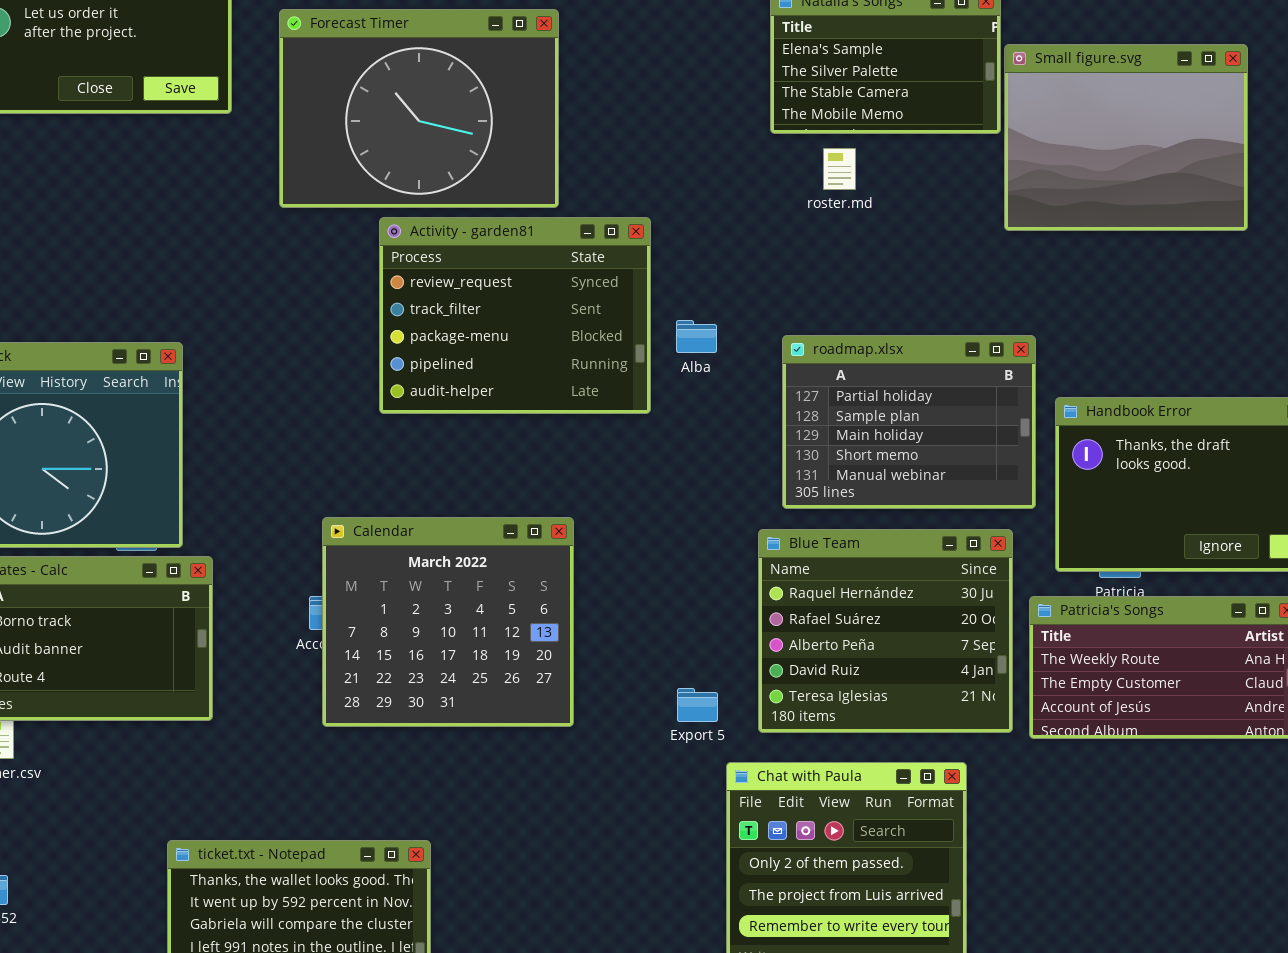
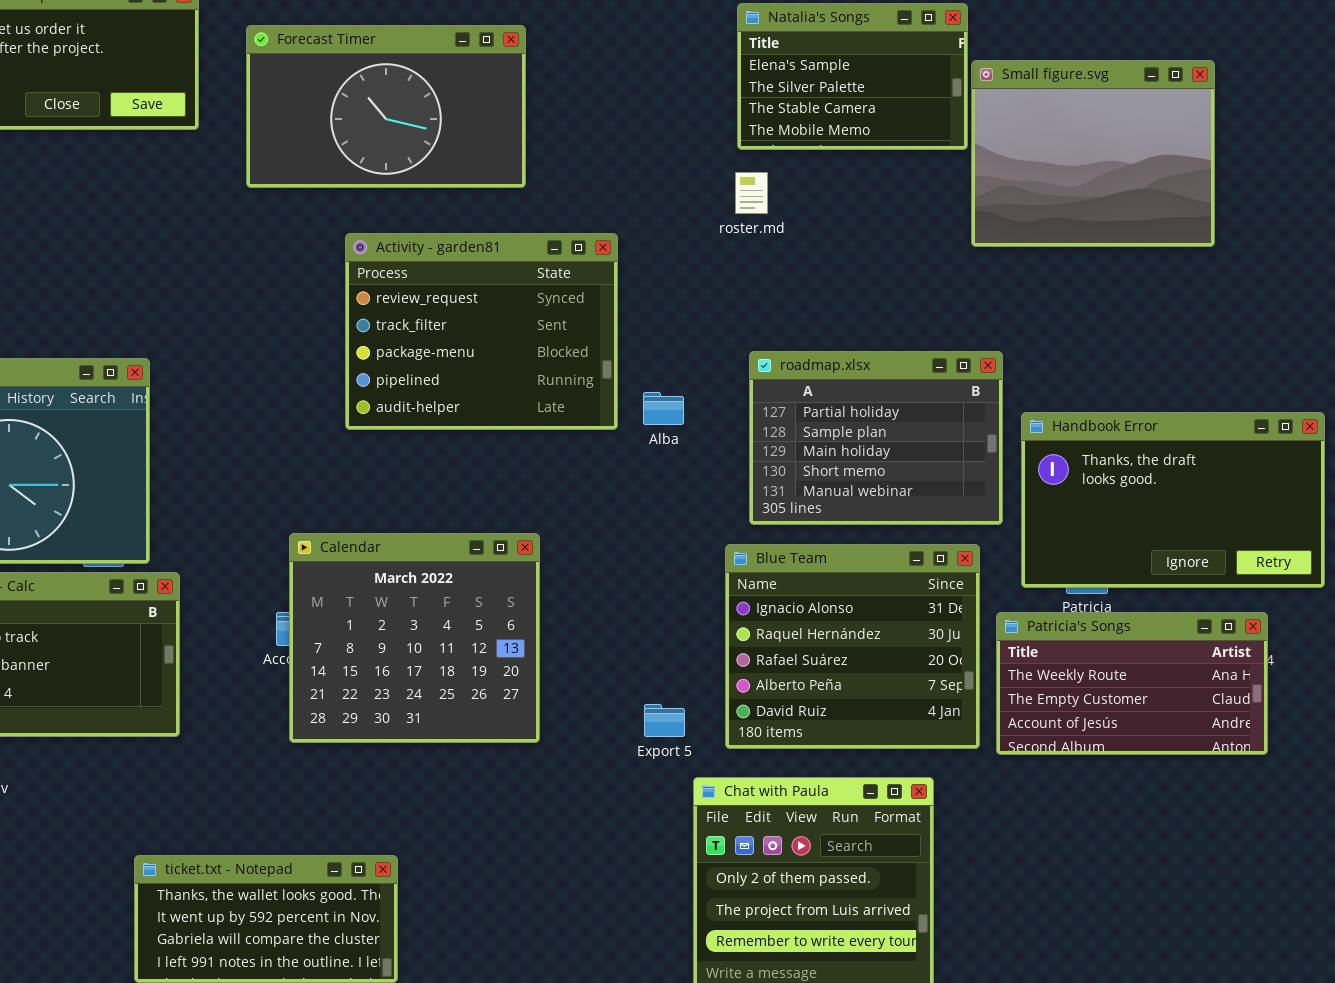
Forecast Timer: [279,9,559,208] -> [246,25,526,188], resized
roster.md: [823,148,856,190] -> [735,172,768,214], moved
Alba: [676,320,717,353] -> [643,392,684,425], moved
Blue Team: [758,529,1013,733] -> [725,544,980,749], scrolled up 1 row

